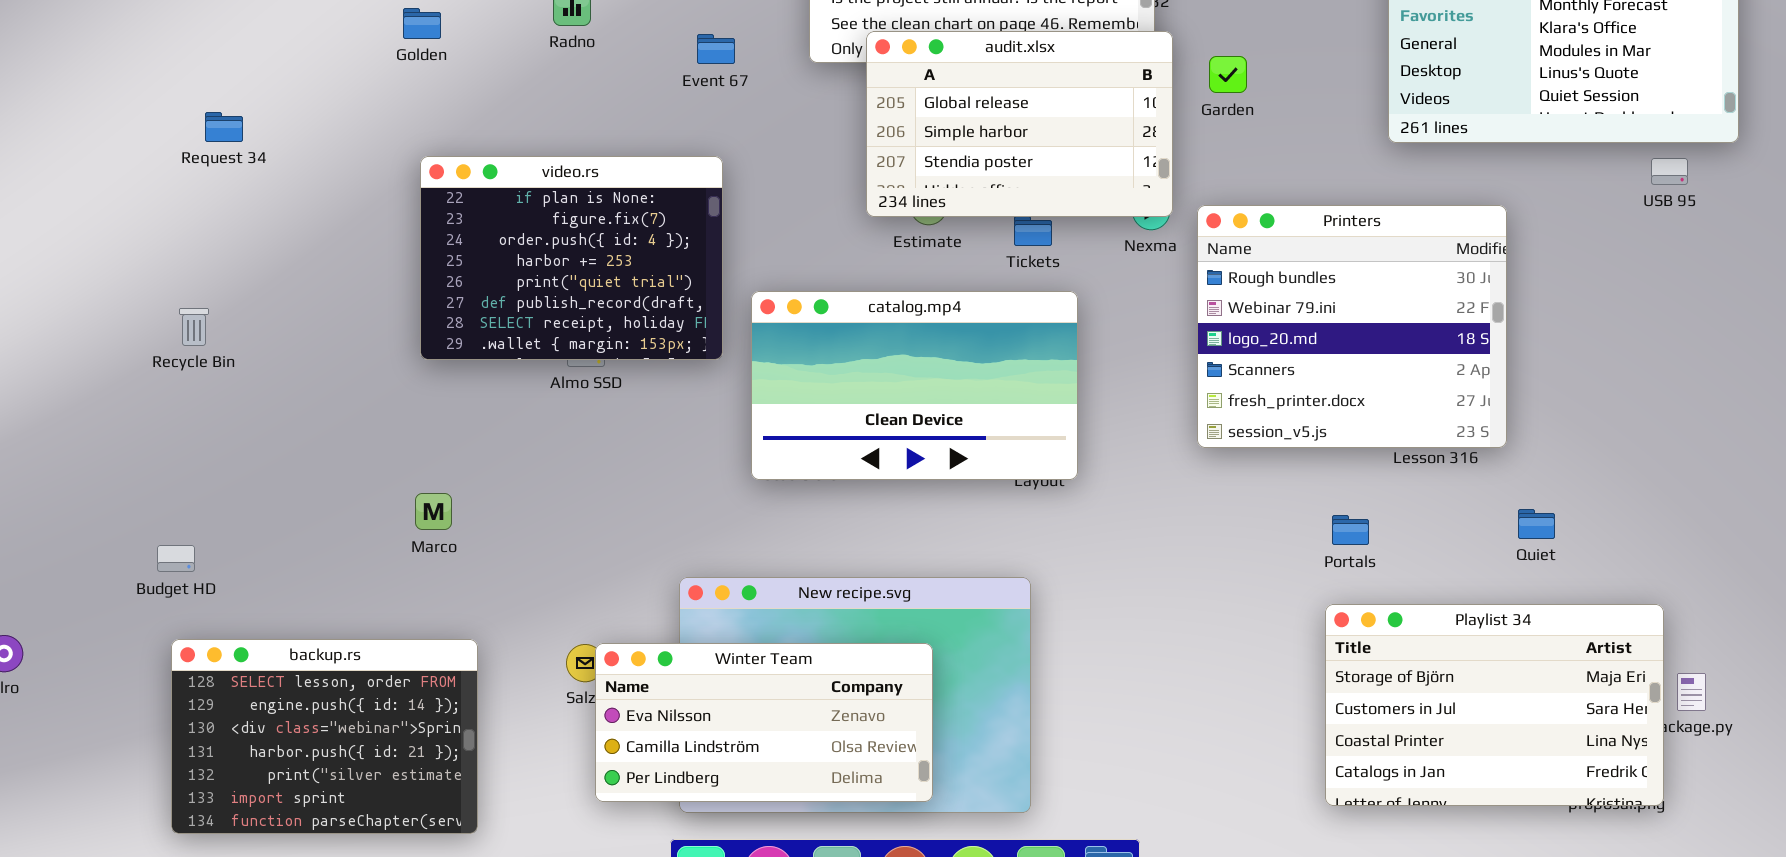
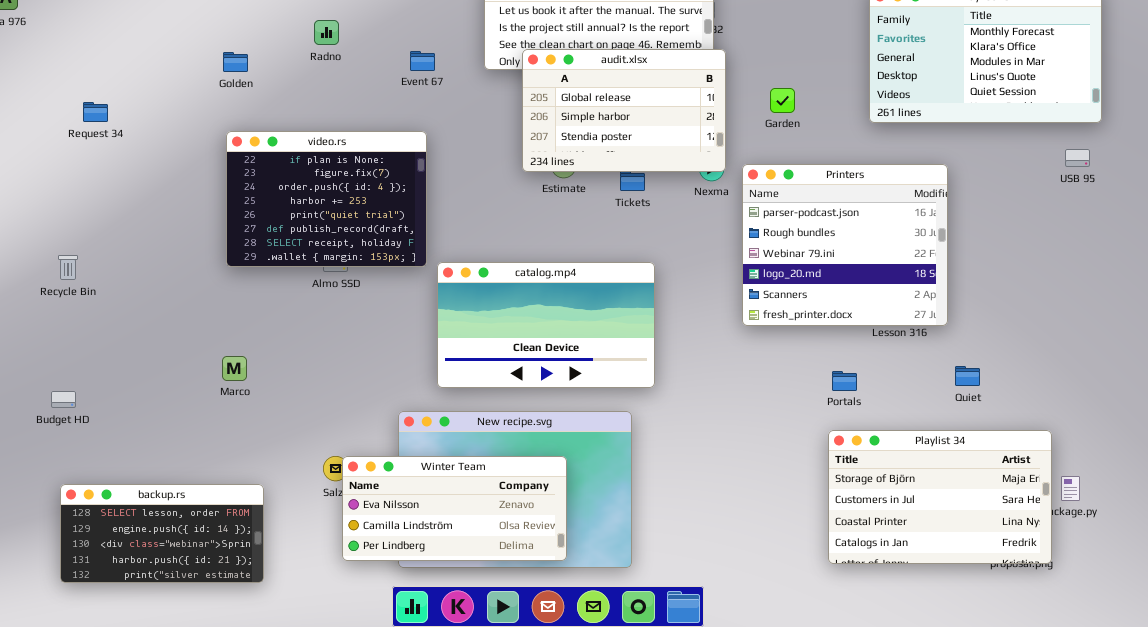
Golden: [403,8,441,39] -> [223,52,248,72], moved
Garden: [1209,56,1247,93] -> [770,88,795,113], moved
USB 95: [1651,158,1688,185] -> [1065,149,1090,167], moved
Printers: [1197,205,1507,448] -> [742,164,948,326], scrolled up 1 row
catalog.mp4: [751,291,1078,480] -> [437,262,655,388], moved
Recycle Bin: [179,308,209,346] -> [58,255,78,280], moved
backup.rs: [171,639,478,834] -> [60,484,264,583], resized

